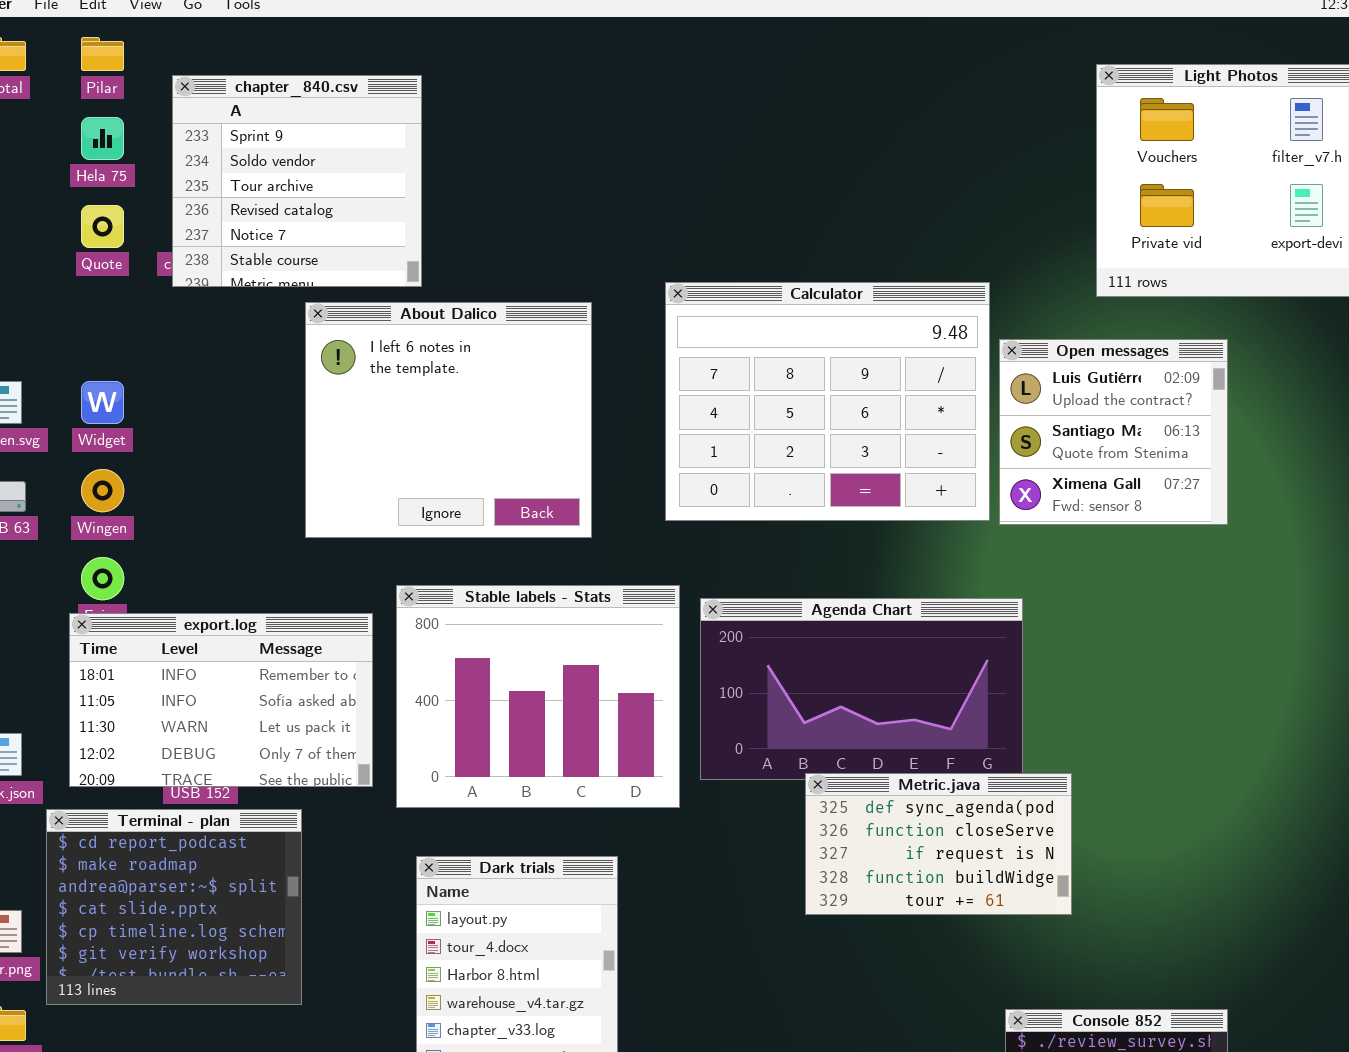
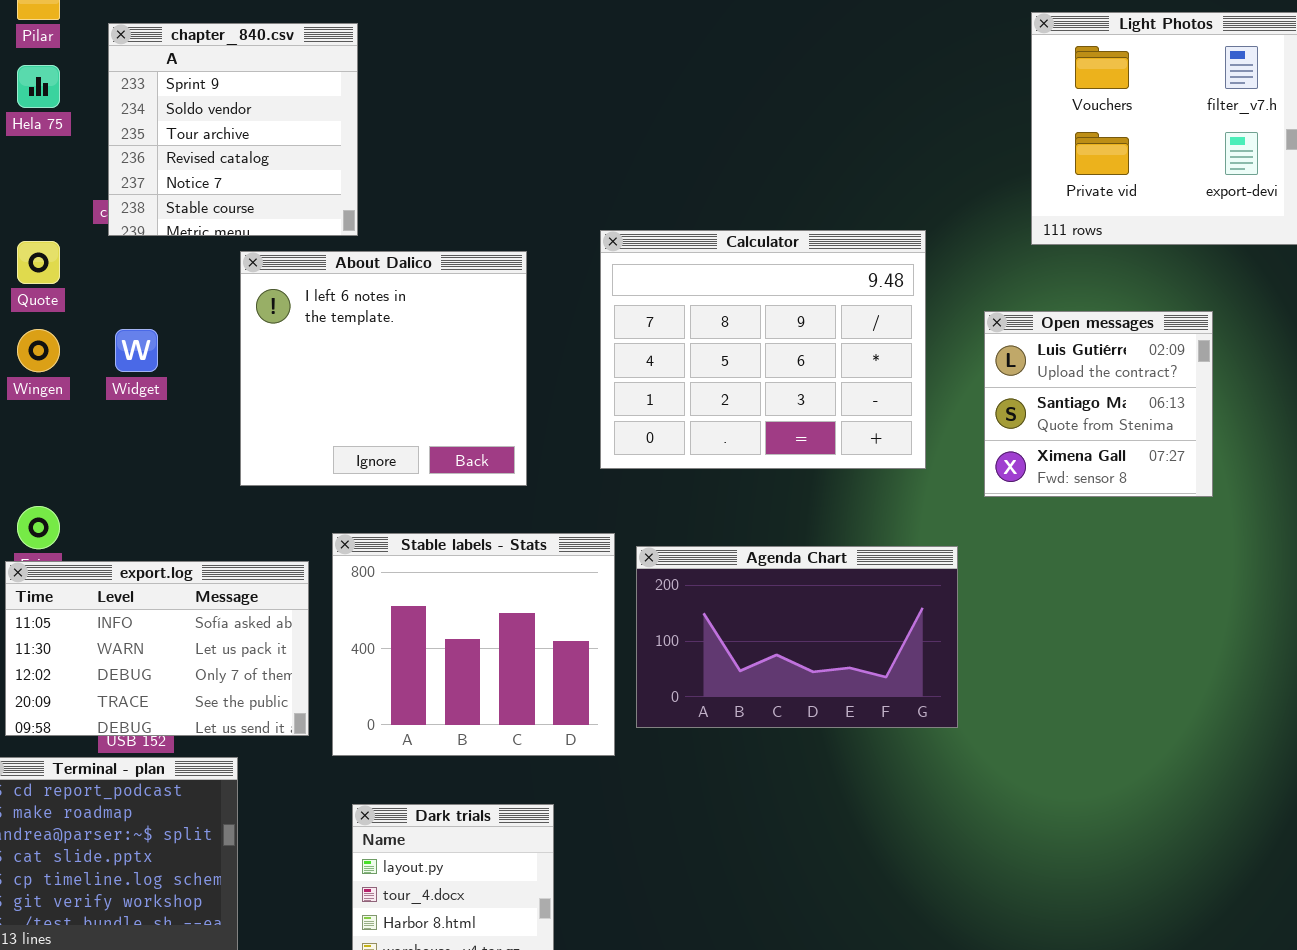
Quote: [81,205,124,248] -> [17,241,60,284], moved
Open messages: [999,339,1228,525] -> [984,311,1213,497], moved
Widget: [81,381,124,424] -> [115,329,158,372], moved
Wingen: [81,469,124,512] -> [17,329,60,372], moved
export.log: [69,613,373,787] -> [5,561,309,736], scrolled down 1 row
Metric.java: [805,773,1072,915] -> none, closed

